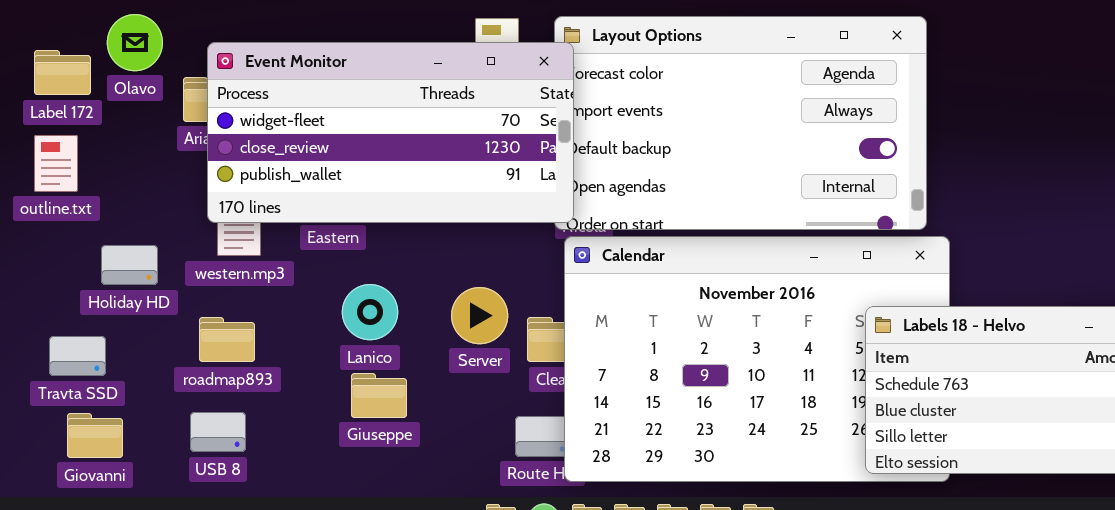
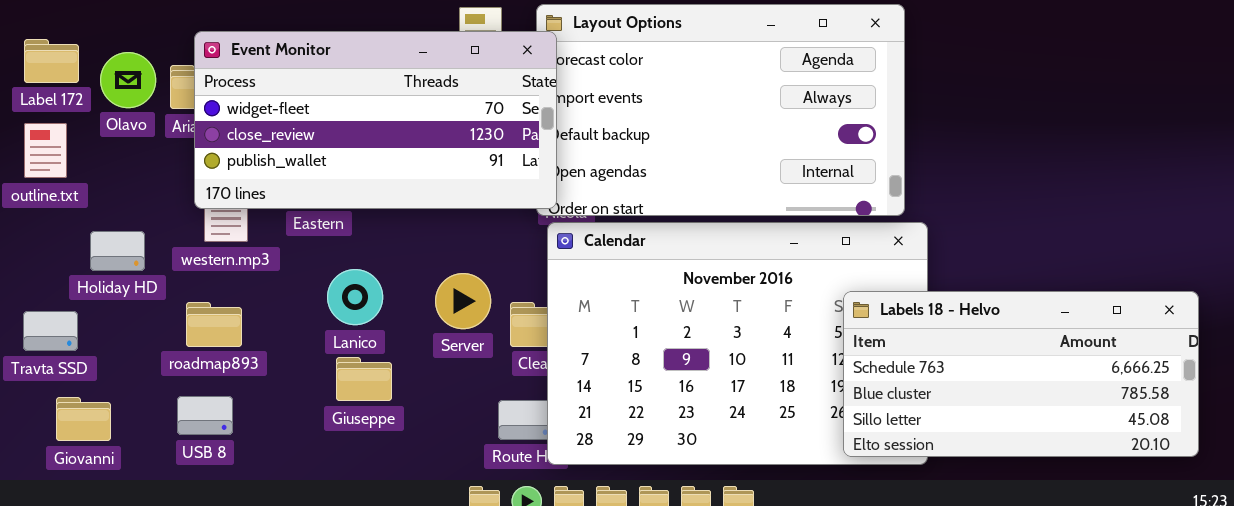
Olavo: [107,14,163,71] -> [100,52,156,108], moved
Travta SSD: [49,336,106,376] -> [23,311,78,351], moved

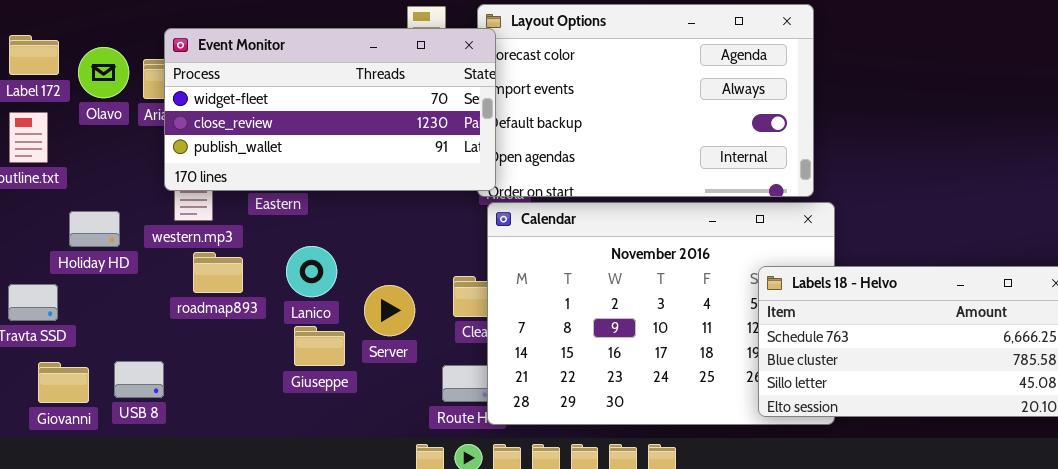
Server: [435,273,491,329] -> [364,285,415,336], moved
roadmap893: [186,302,242,347] -> [193,252,243,293], moved
USB 8: [177,396,233,435] -> [114,361,164,398], moved

